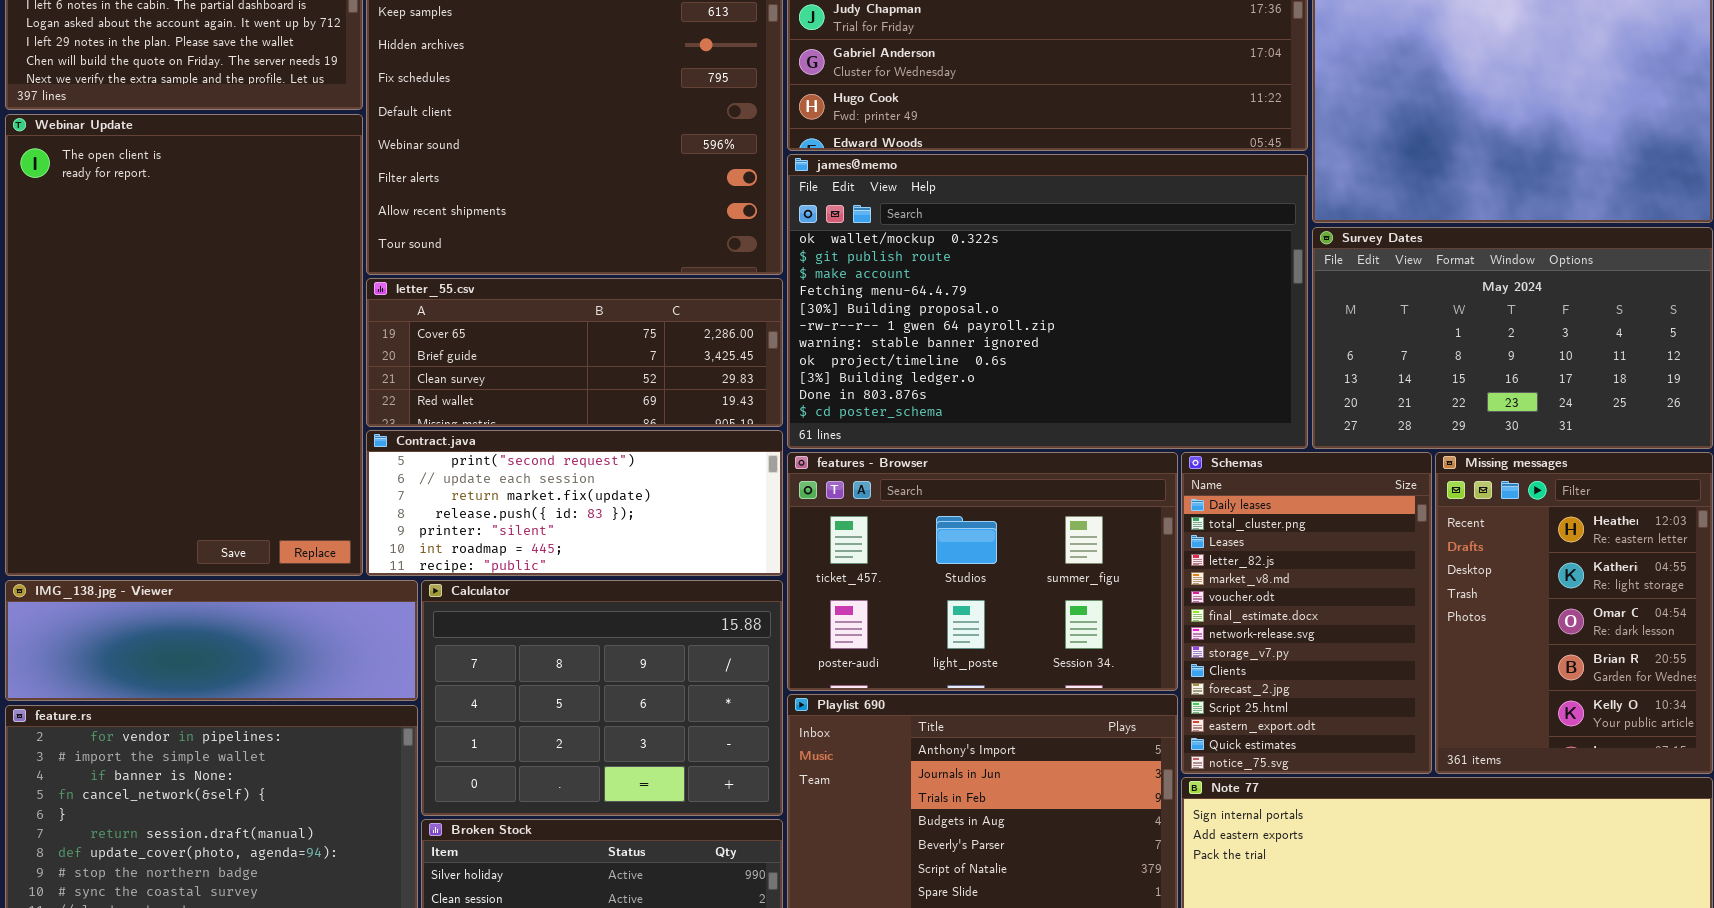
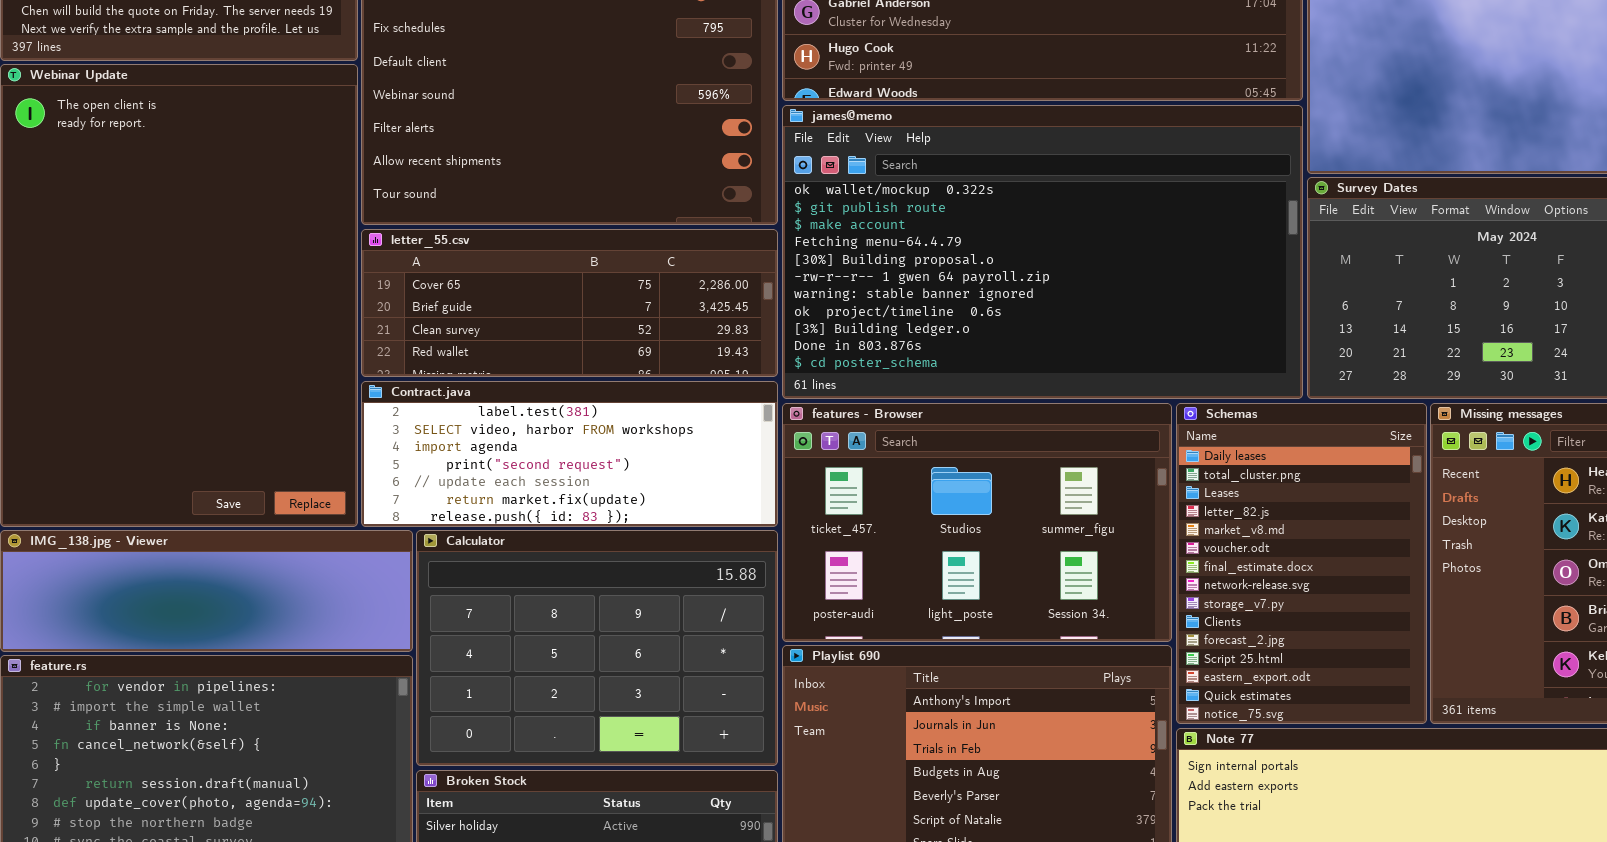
Contract.java: [366,430,783,576] -> [361,381,778,527], scrolled up 3 rows

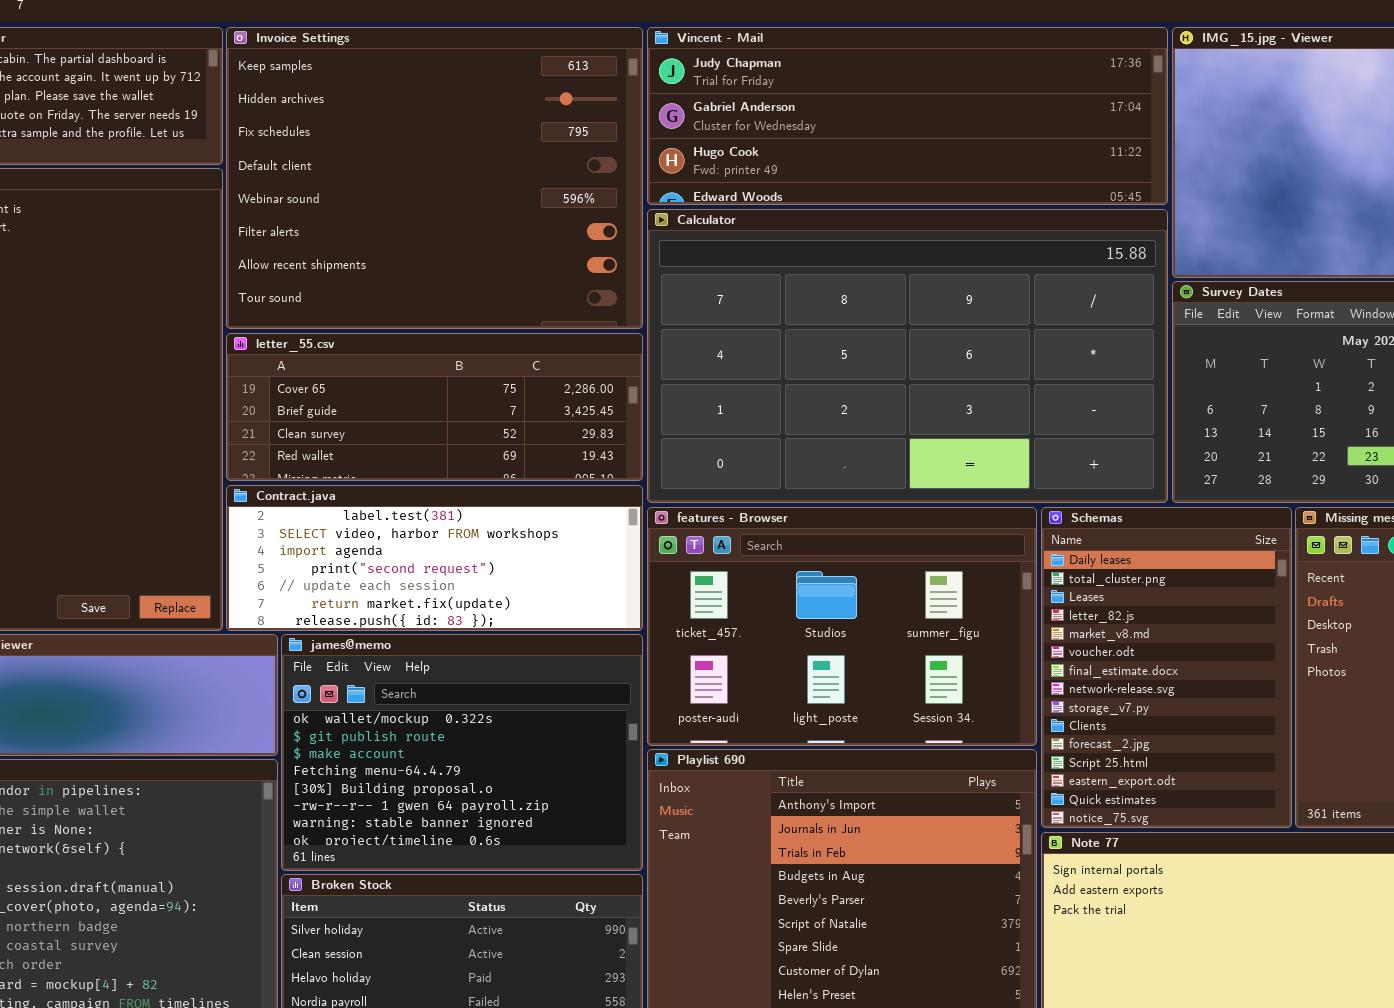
james@memo: [782,105,1303,399] -> [281,634,643,871], moved, resized
Calculator: [416,530,778,766] -> [647,209,1168,503], moved, resized

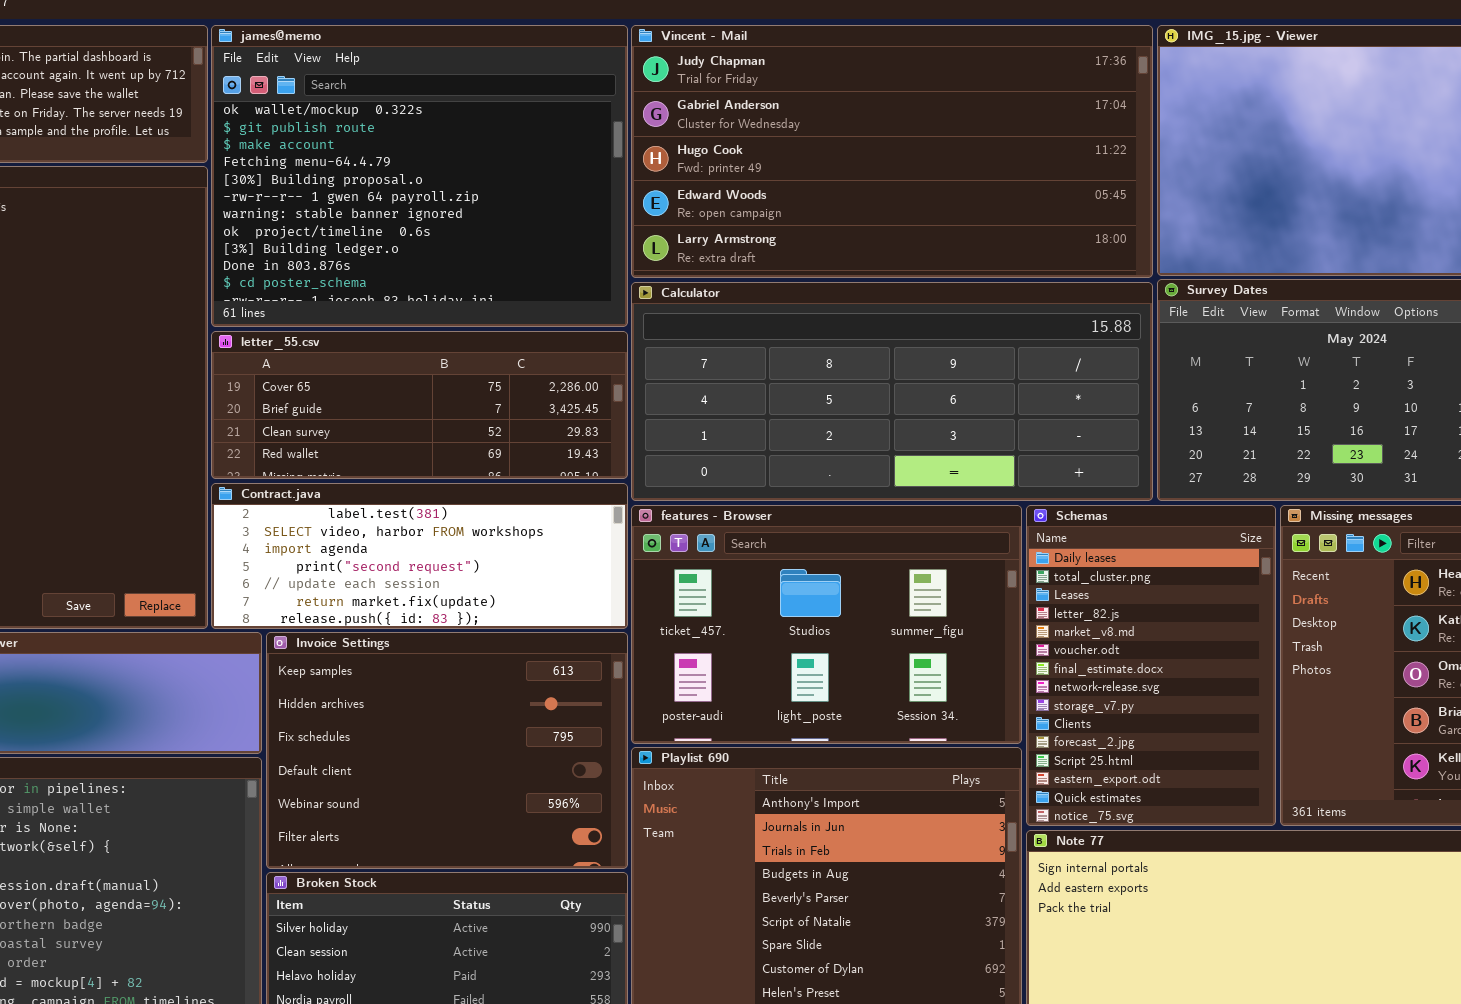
Invoice Settings: [226,27,643,329] -> [266,632,628,869], moved, resized
Vincent - Mail: [647,27,1168,205] -> [631,25,1153,278], resized
Calculator: [647,209,1168,503] -> [631,282,1153,501], resized
james@memo: [281,634,643,871] -> [211,25,628,327], moved, resized

